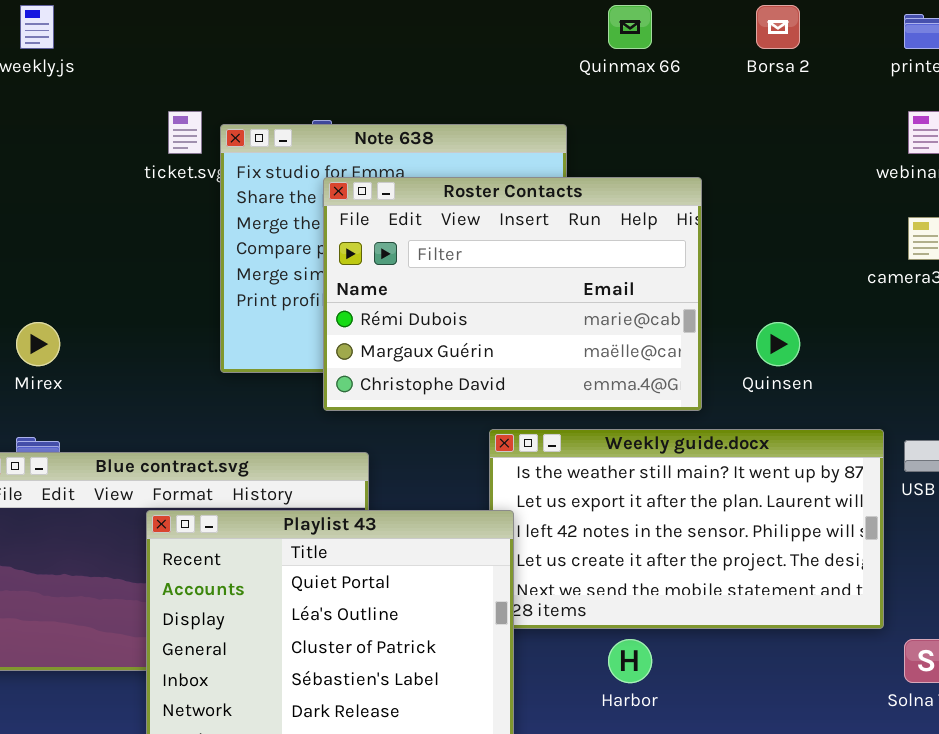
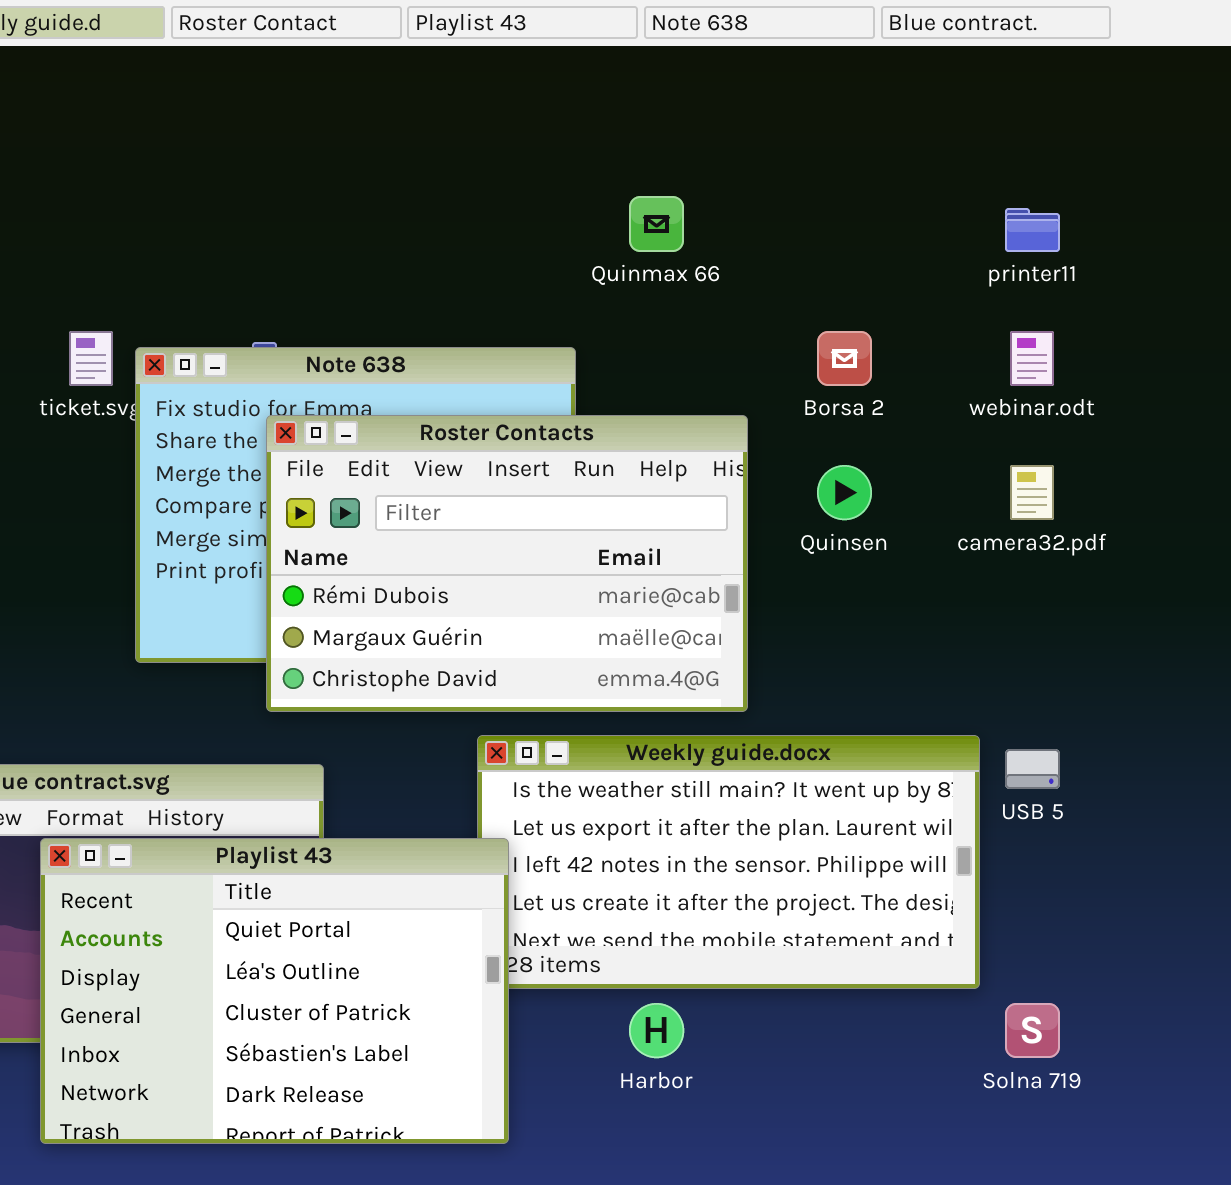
Borsa 2: [756,5,800,49] -> [817,331,872,386], moved
Quinsen: [756,322,800,366] -> [817,465,872,520], moved

